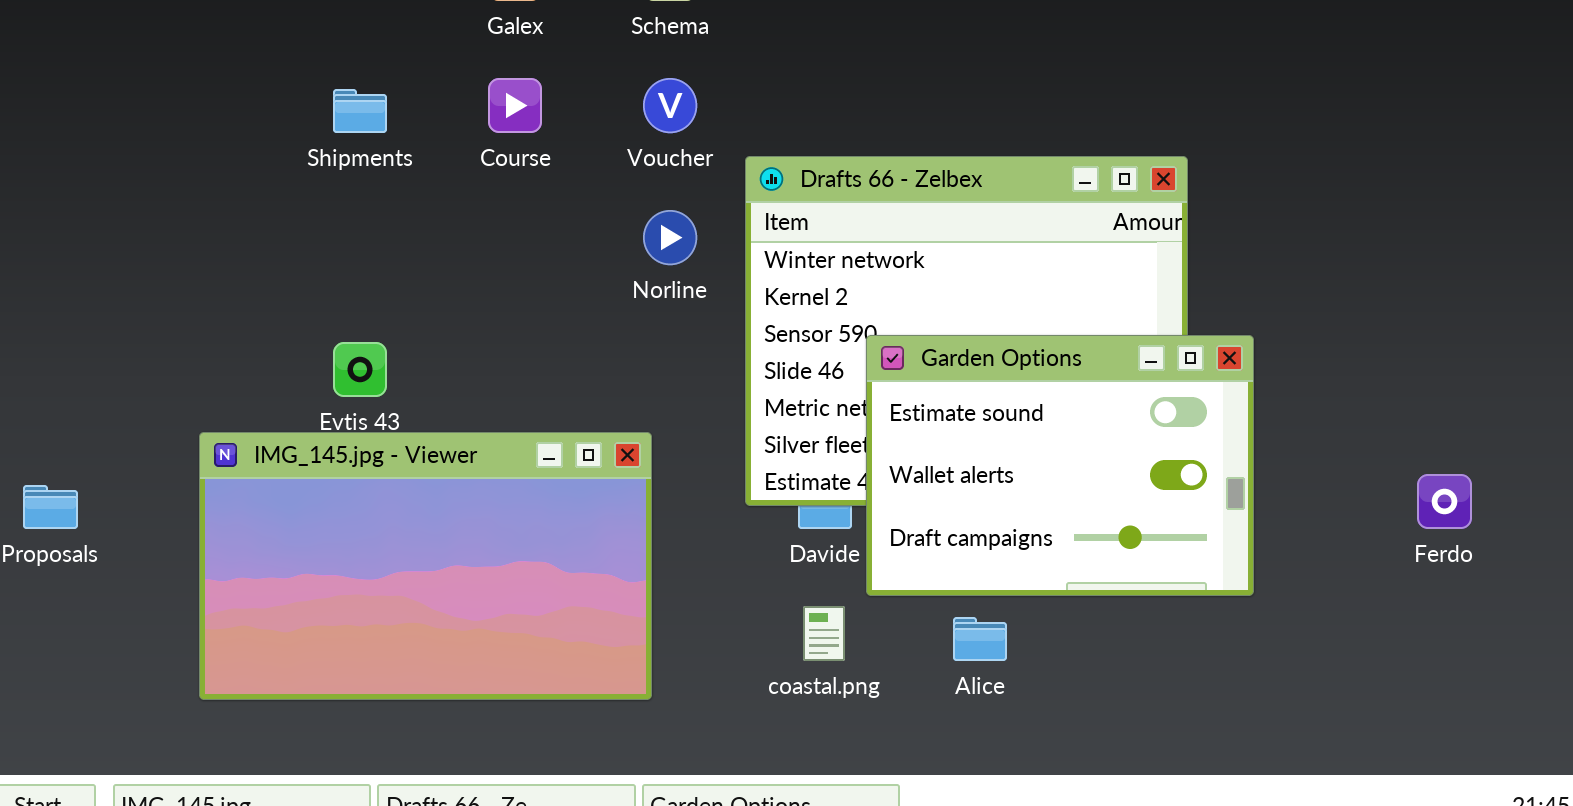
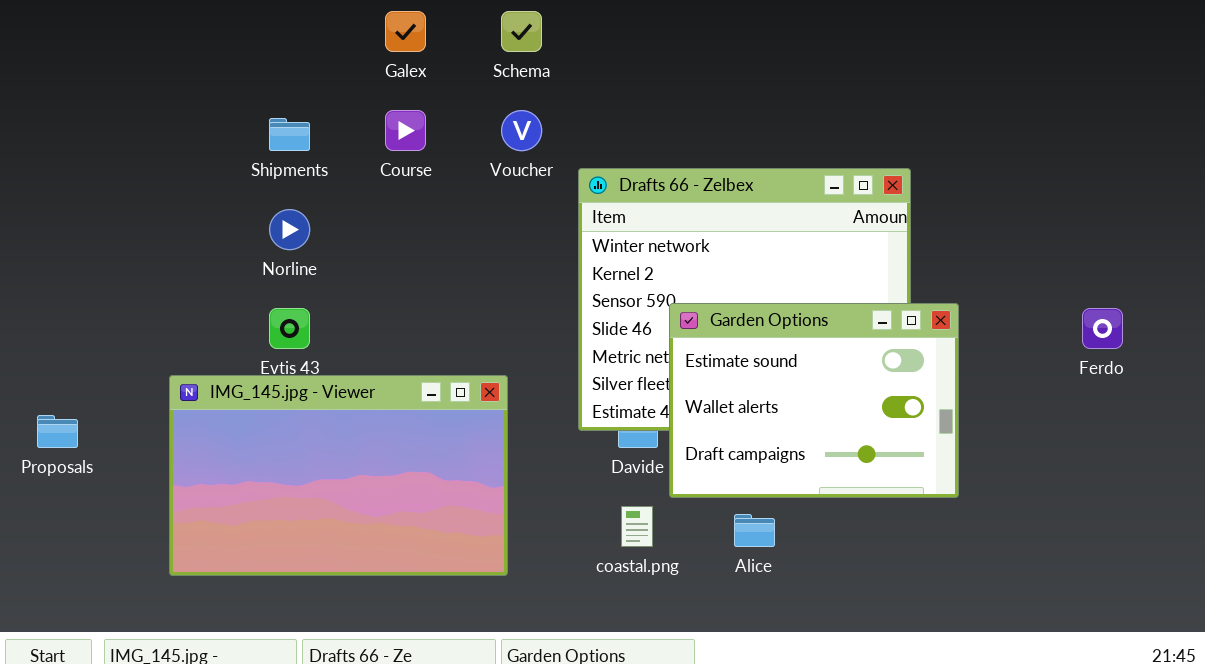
Norline: [643,210,697,265] -> [269,209,310,250], moved
Ferdo: [1417,474,1472,529] -> [1082,308,1123,349], moved

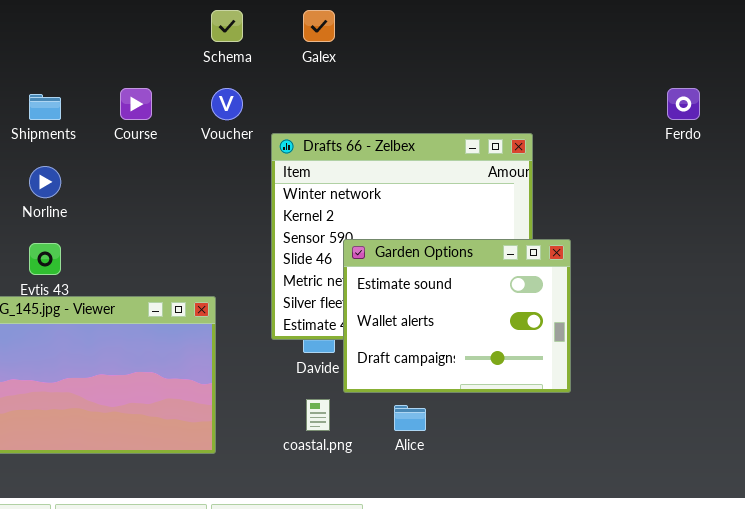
Galex: [385,11,426,52] -> [303,10,335,42], moved
Ferdo: [1082,308,1123,349] -> [667,88,700,120], moved

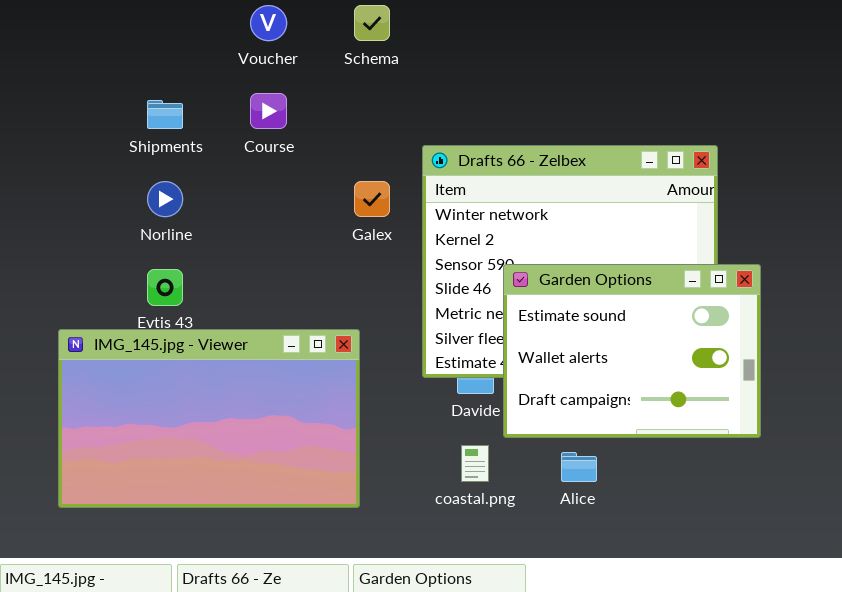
Galex: [303,10,335,42] -> [354,181,390,217], moved
Voucher: [211,88,243,120] -> [250,5,287,41], moved

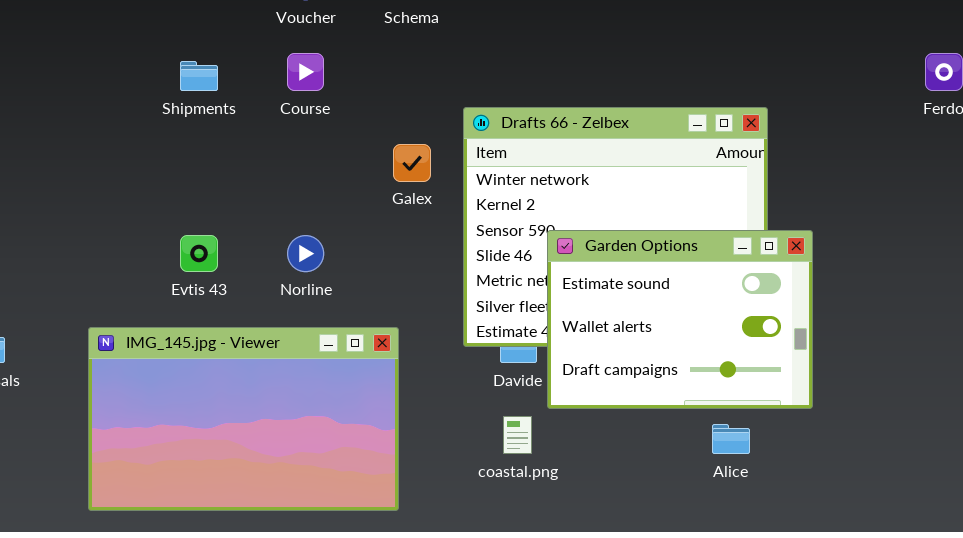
Norline: [147,181,183,217] -> [287,235,324,272], moved
IMG_145.jpg - Viewer: [58,329,360,508] -> [88,327,399,511], moved
Alice: [561,452,597,482] -> [712,424,750,454], moved

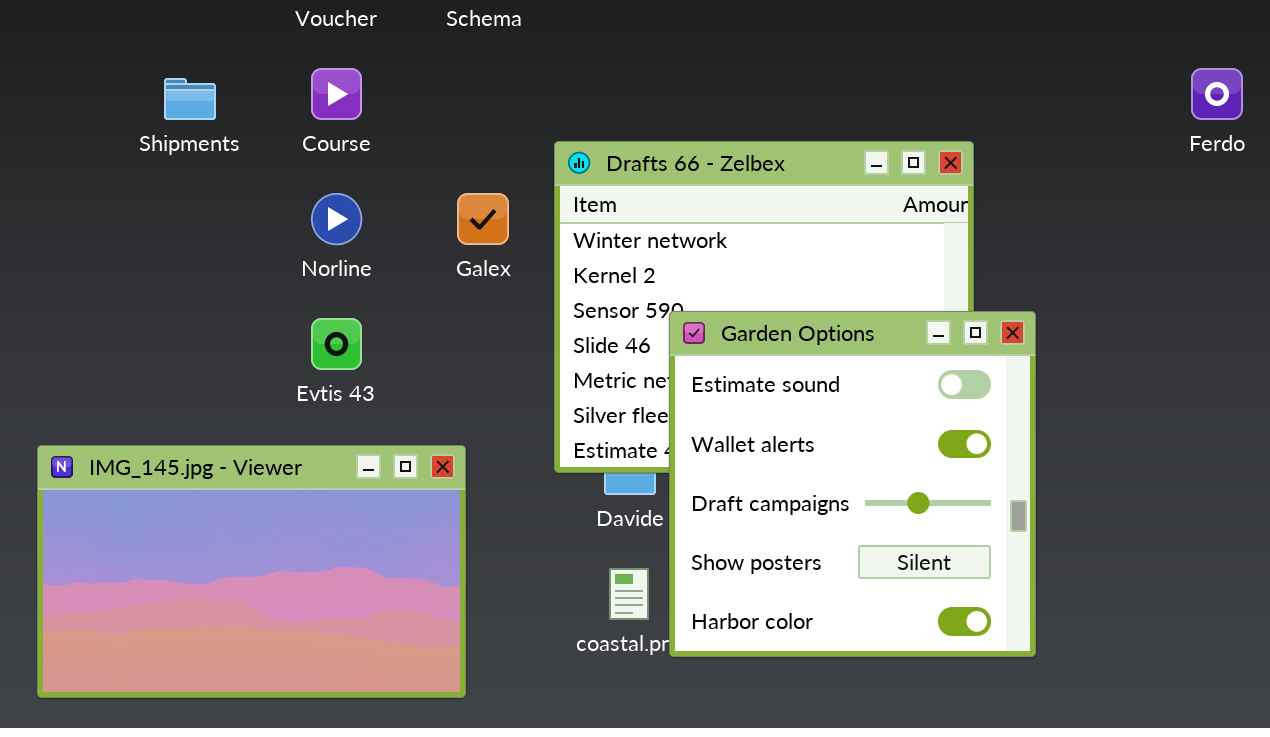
Garden Options: [547,230,813,409] -> [669,311,1036,657], resized
Evtis 43: [180,235,218,272] -> [311,318,362,370], moved
Norline: [287,235,324,272] -> [311,193,362,245], moved

